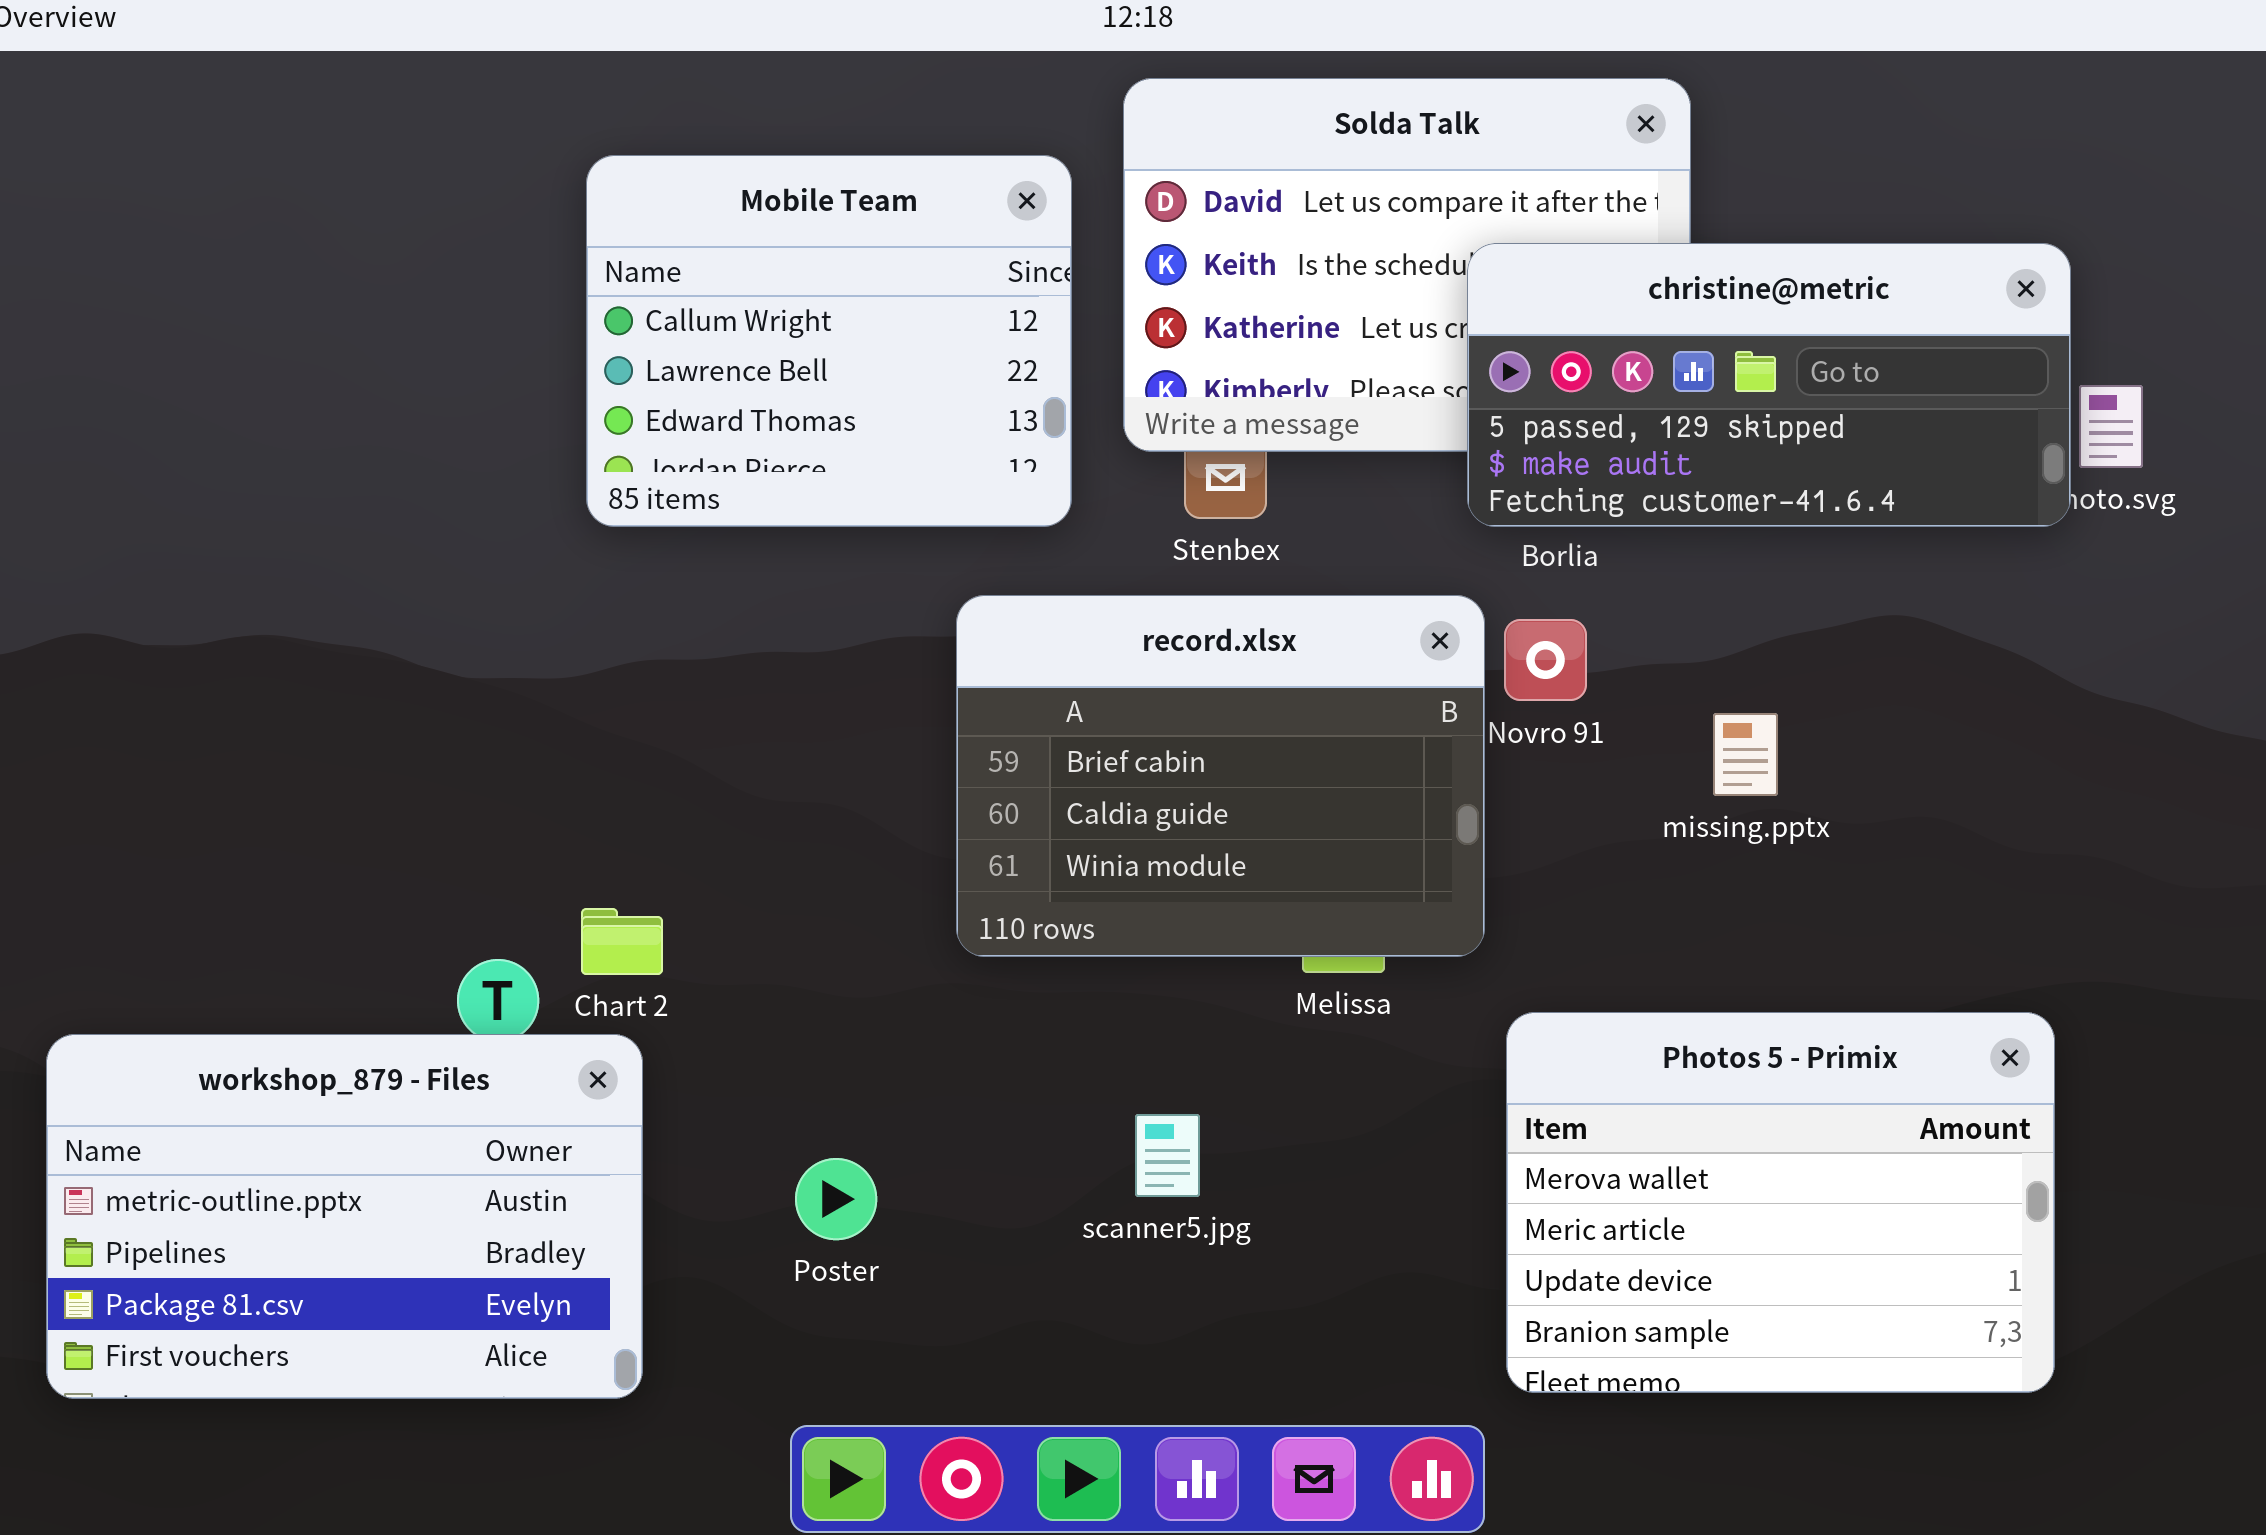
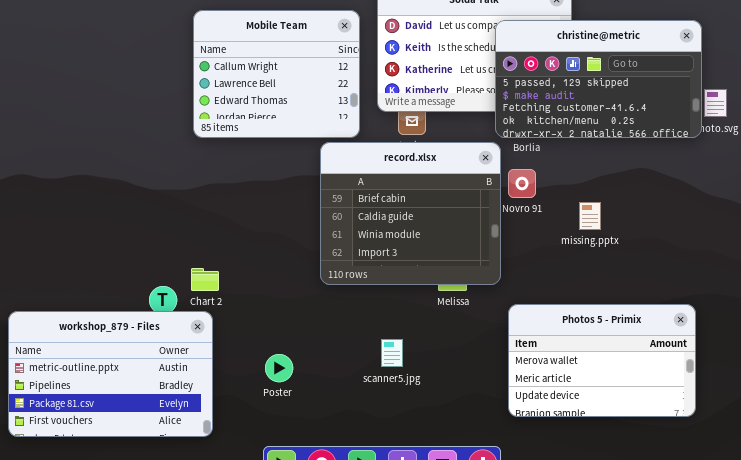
christine@metric: [1467,243,2071,527] -> [495,20,702,138], resized
record.xlsx: [956,595,1485,957] -> [320,142,501,285], resized
Photos 5 - Primix: [1506,1012,2055,1393] -> [508,304,696,417], resized

